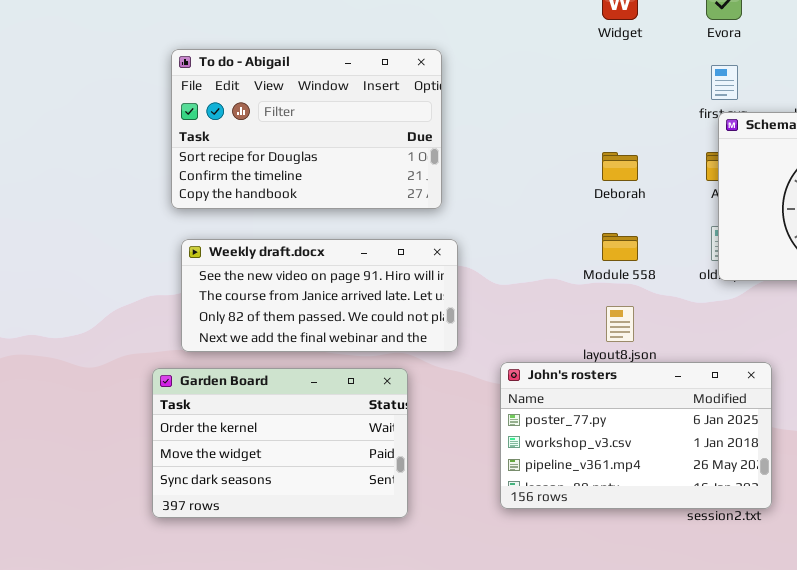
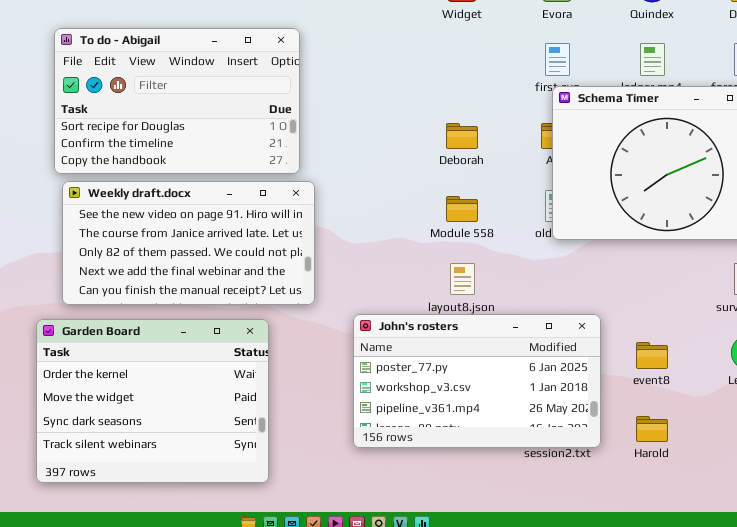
Weekly draft.docx: [181,239,458,352] -> [62,181,315,305], resized
Garden Board: [152,368,408,518] -> [36,319,269,483], resized

